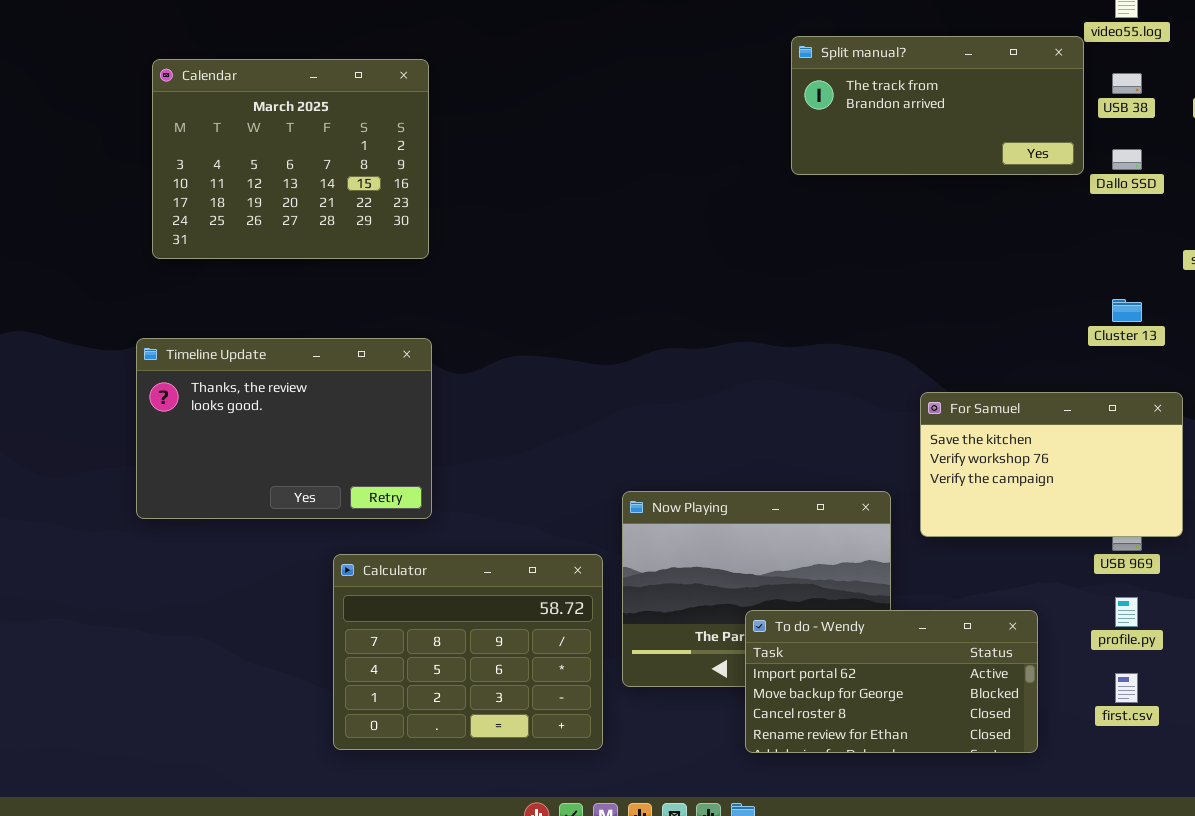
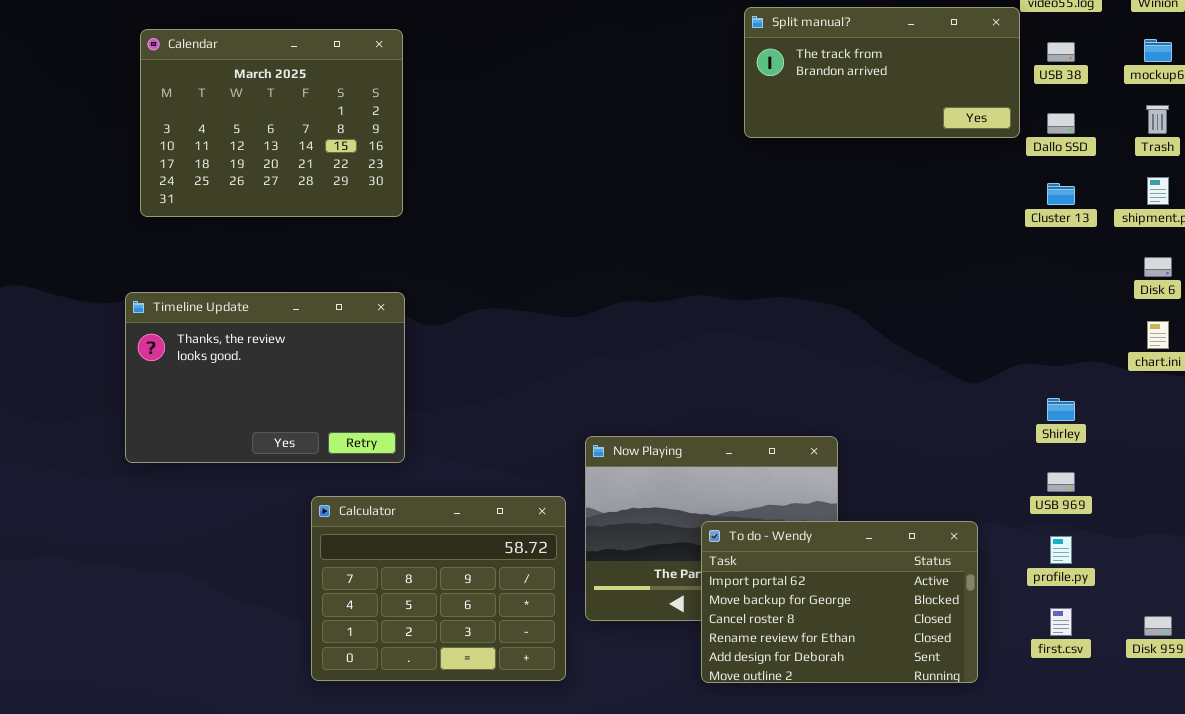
Cluster 13: [1112,299,1142,322] -> [1047,183,1075,205], moved
For Samuel: [920,392,1183,537] -> none, closed
To do - Wendy: [745,610,1038,753] -> [701,521,978,683], resized

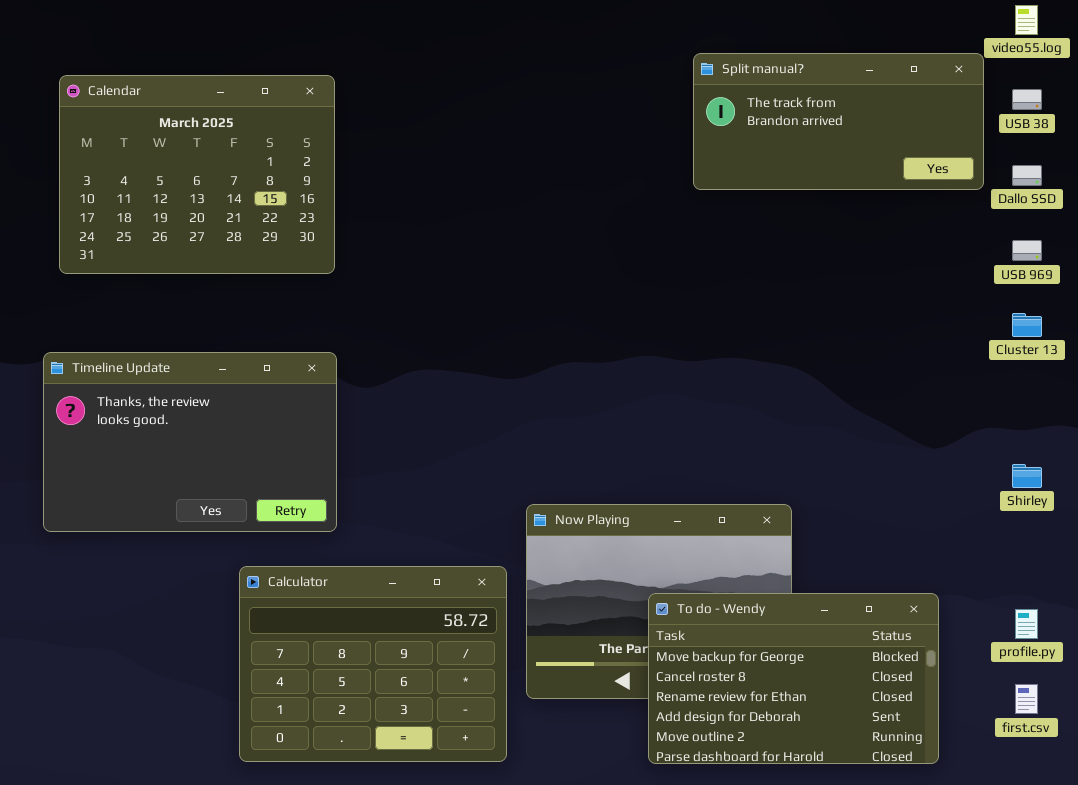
Cluster 13: [1047,183,1075,205] -> [1012,313,1042,337], moved
USB 969: [1047,472,1075,492] -> [1012,240,1042,261], moved
To do - Wendy: [701,521,978,683] -> [648,593,939,764], scrolled down 1 row

